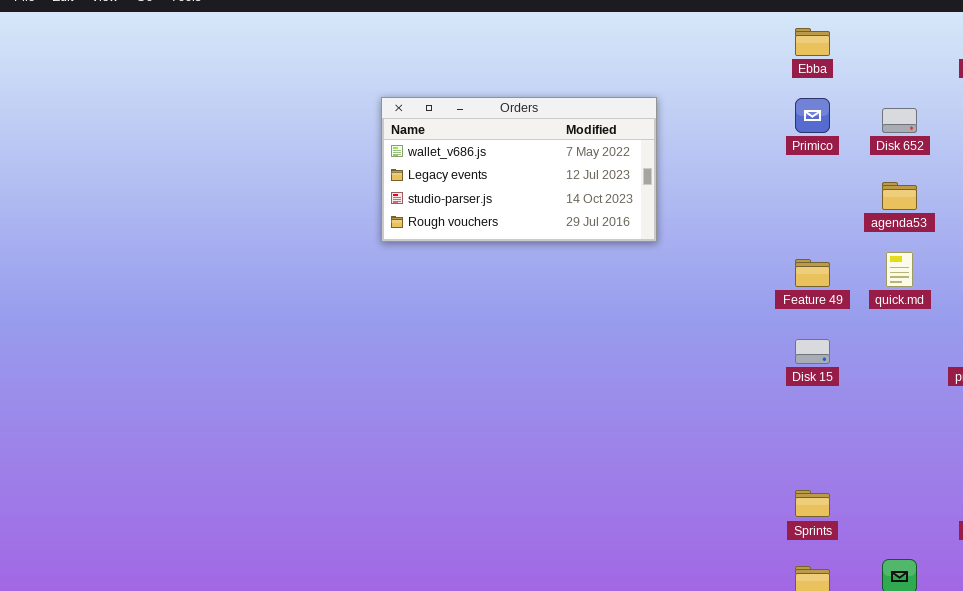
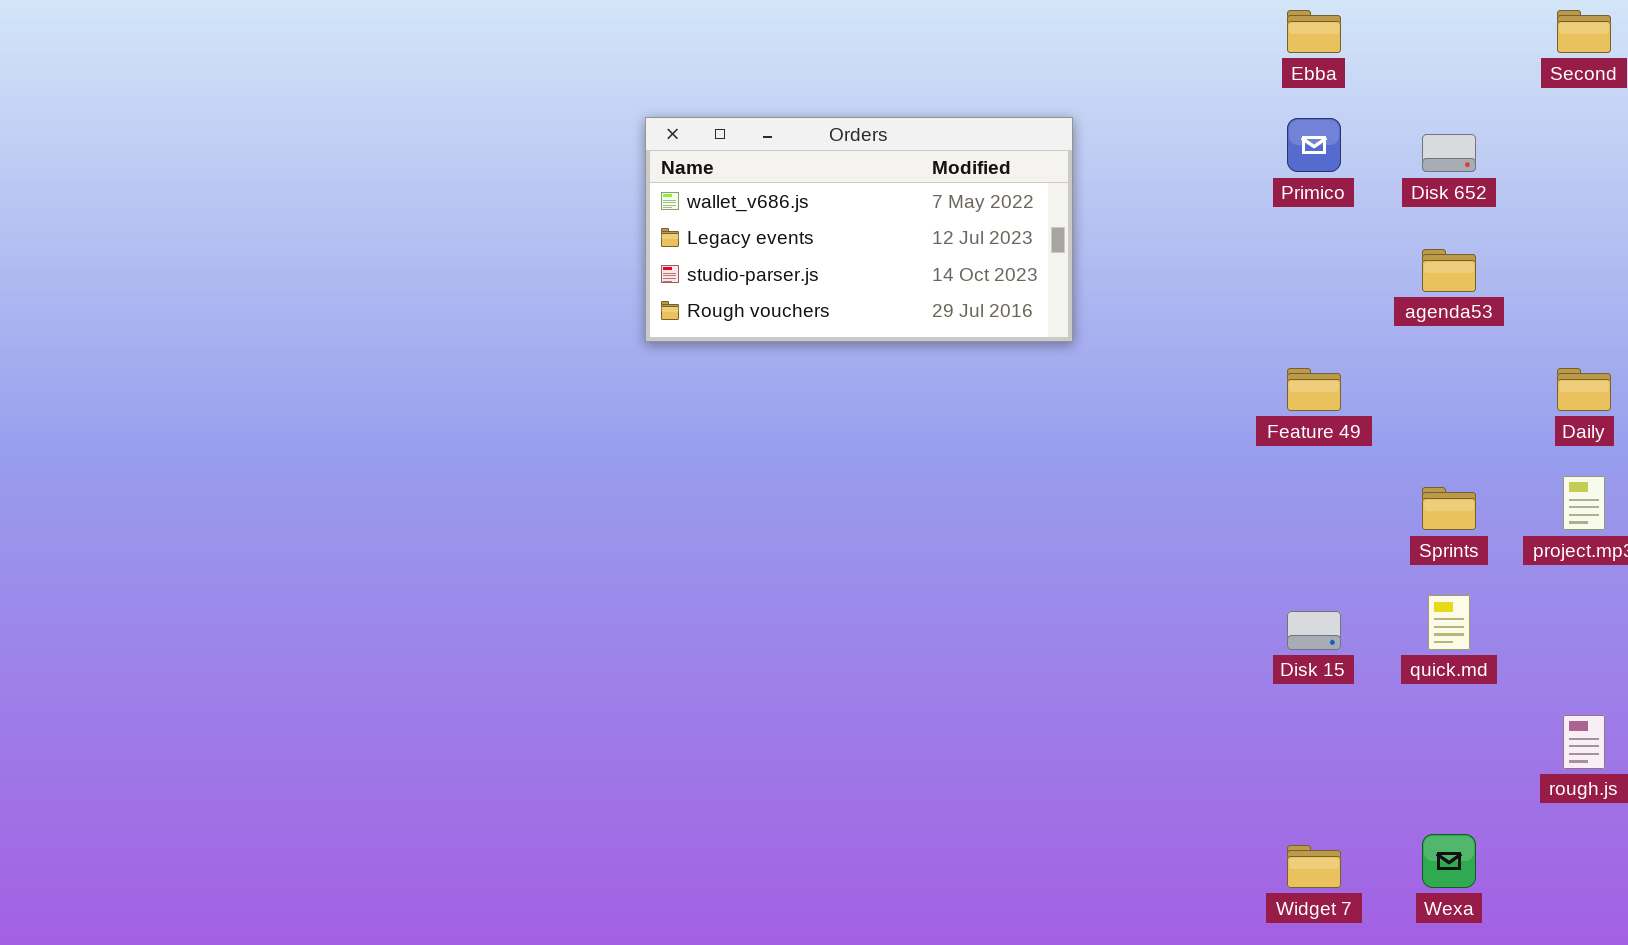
quick.md: [886,252,913,287] -> [1428,595,1470,650], moved
Disk 15: [795,339,830,364] -> [1287,611,1341,650], moved
Sprints: [795,490,830,517] -> [1422,487,1476,530], moved

